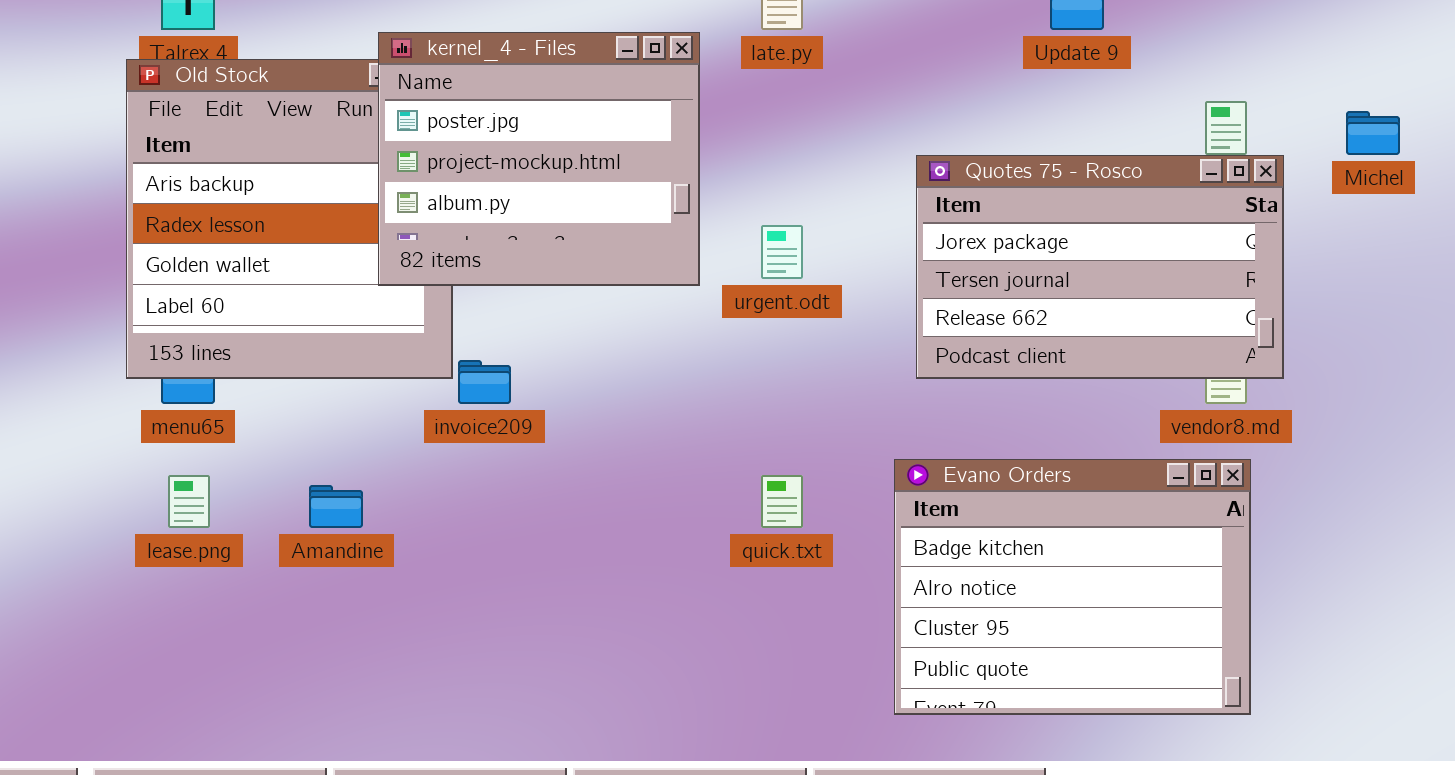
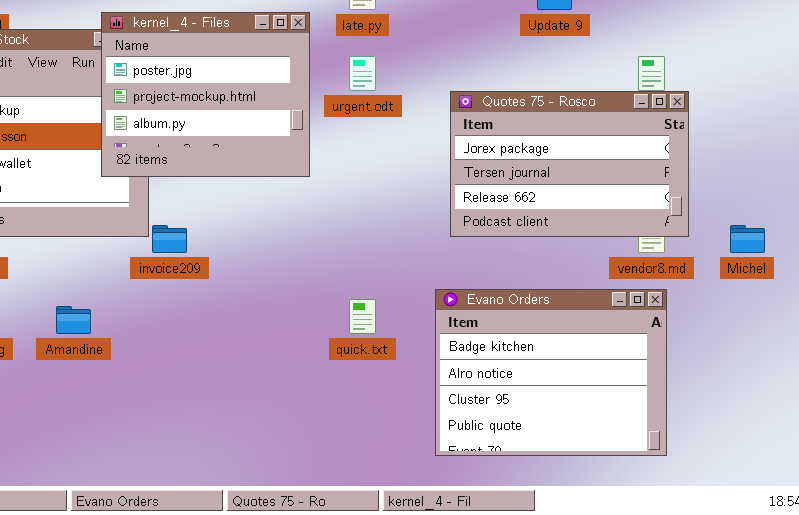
Michel: [1346,111,1400,155] -> [730,225,765,253], moved
urgent.odt: [761,225,803,279] -> [349,56,376,91], moved

